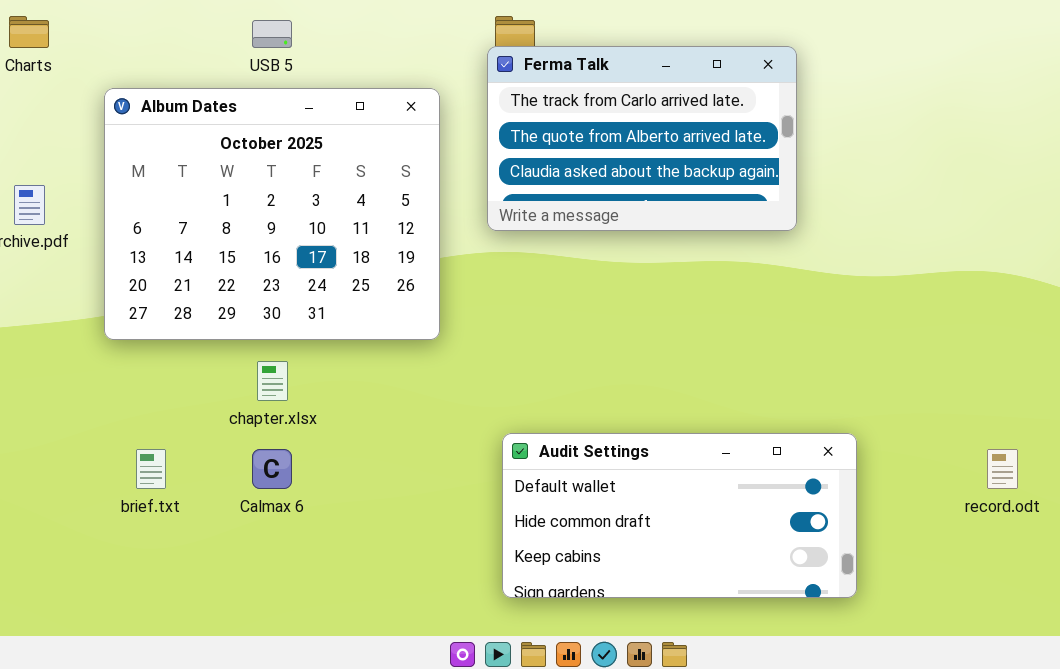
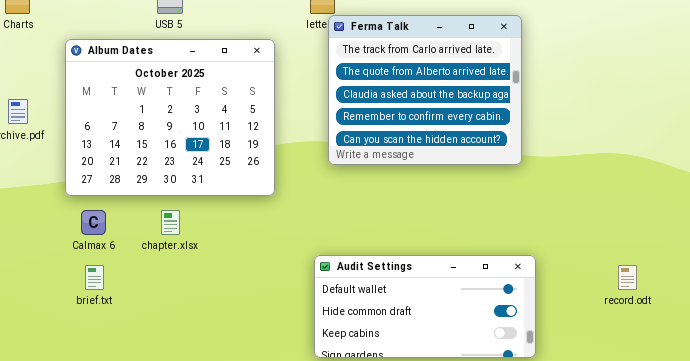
Ferma Talk: [487,46,797,231] -> [328,15,522,165], moved, resized
Calmax 6: [252,449,292,489] -> [81,210,106,235], moved

